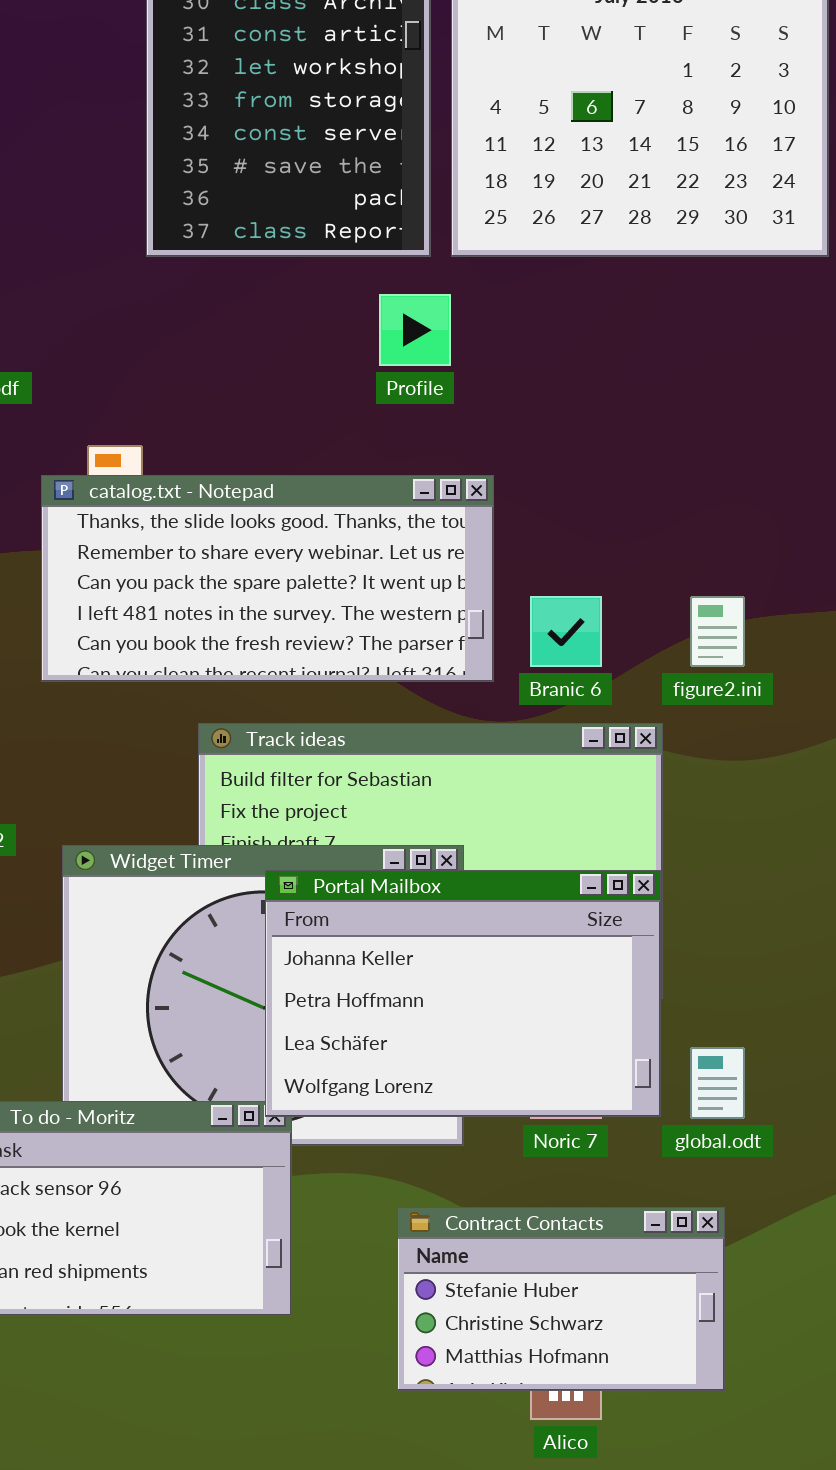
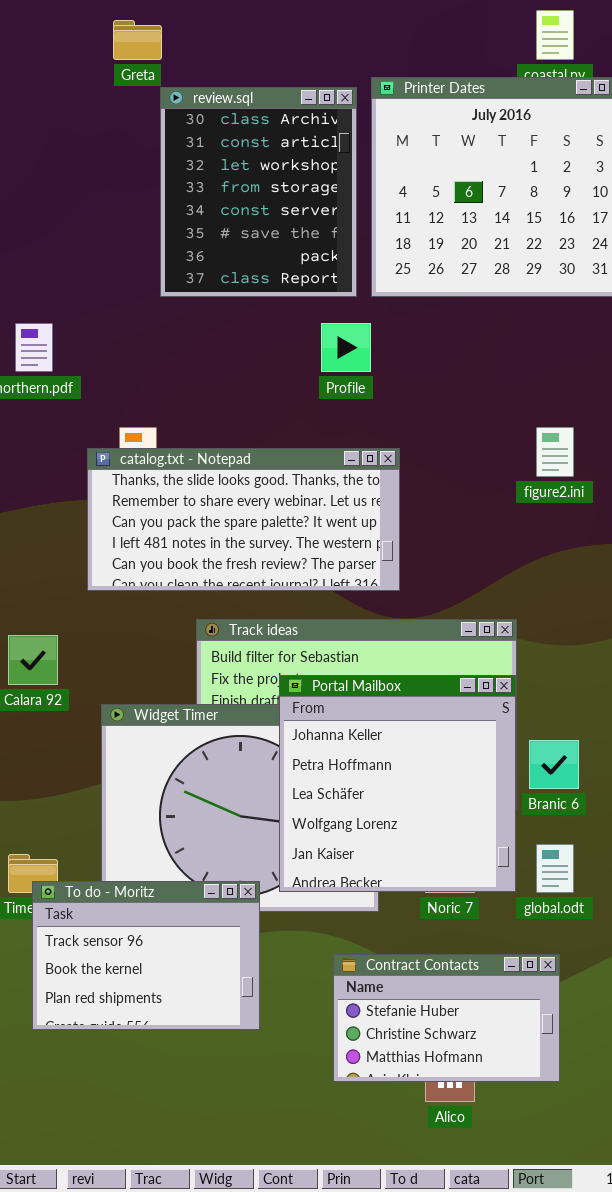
Branic 6: [530,596,602,667] -> [529,740,579,789], moved
figure2.ini: [690,596,745,667] -> [536,427,574,477], moved
Portal Mailbox: [265,870,661,1117] -> [279,675,516,892], resized

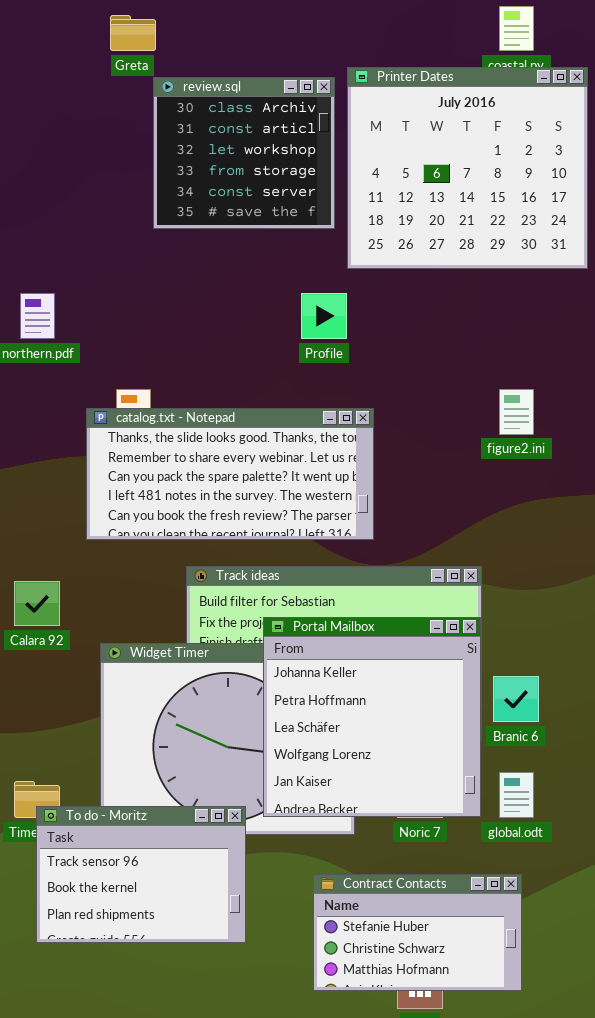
review.sql: [160,87,357,297] -> [153,77,335,229], resized

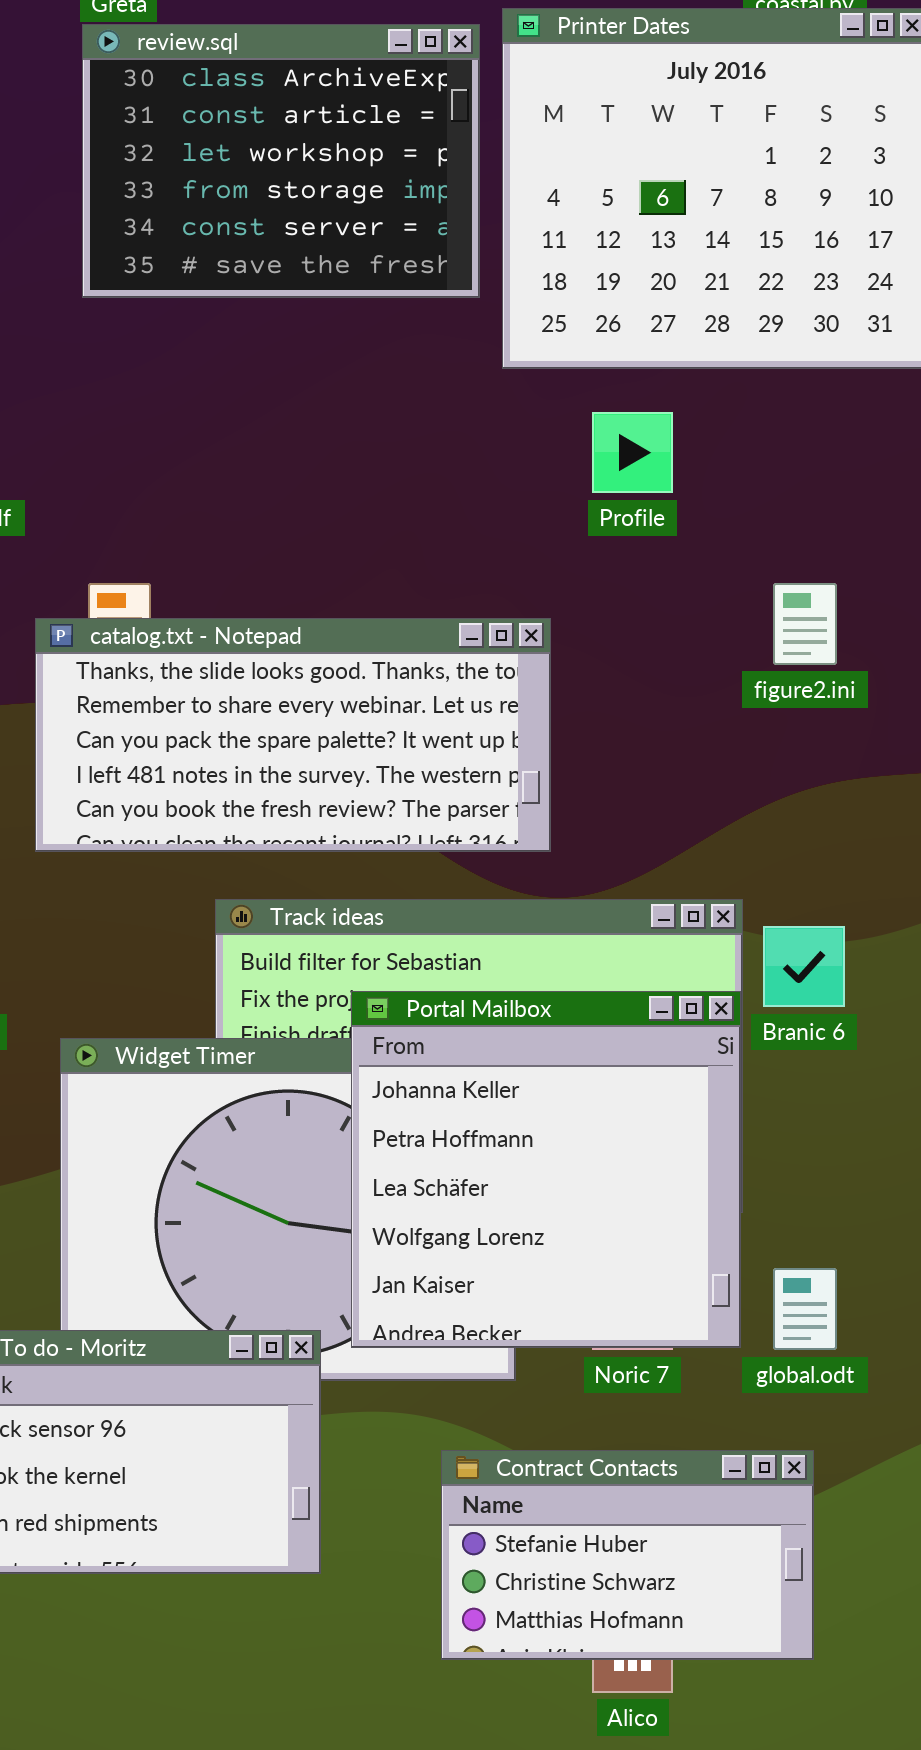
review.sql: [153,77,335,229] -> [82,24,480,298], resized
Profile: [301,293,347,339] -> [592,412,673,493], moved
Branic 6: [493,676,539,722] -> [763,926,845,1007], moved

